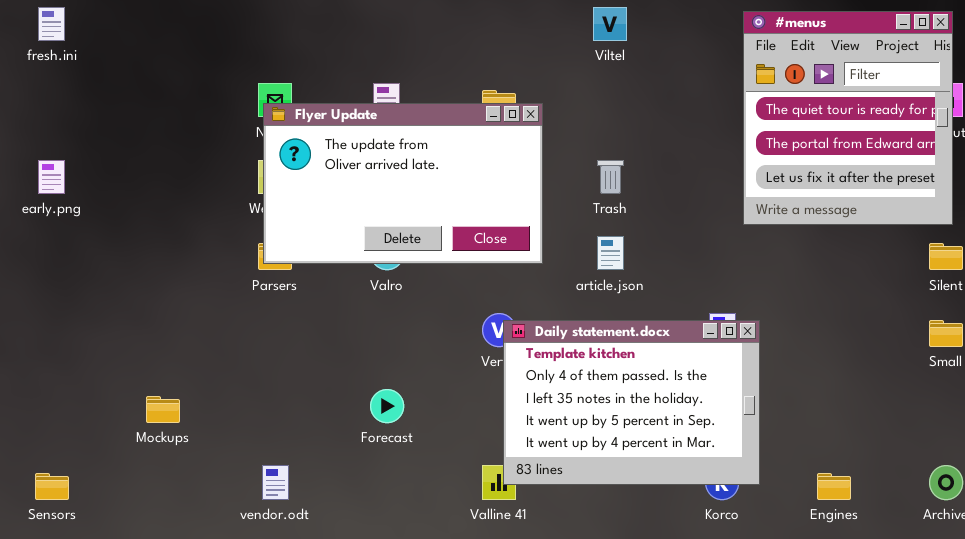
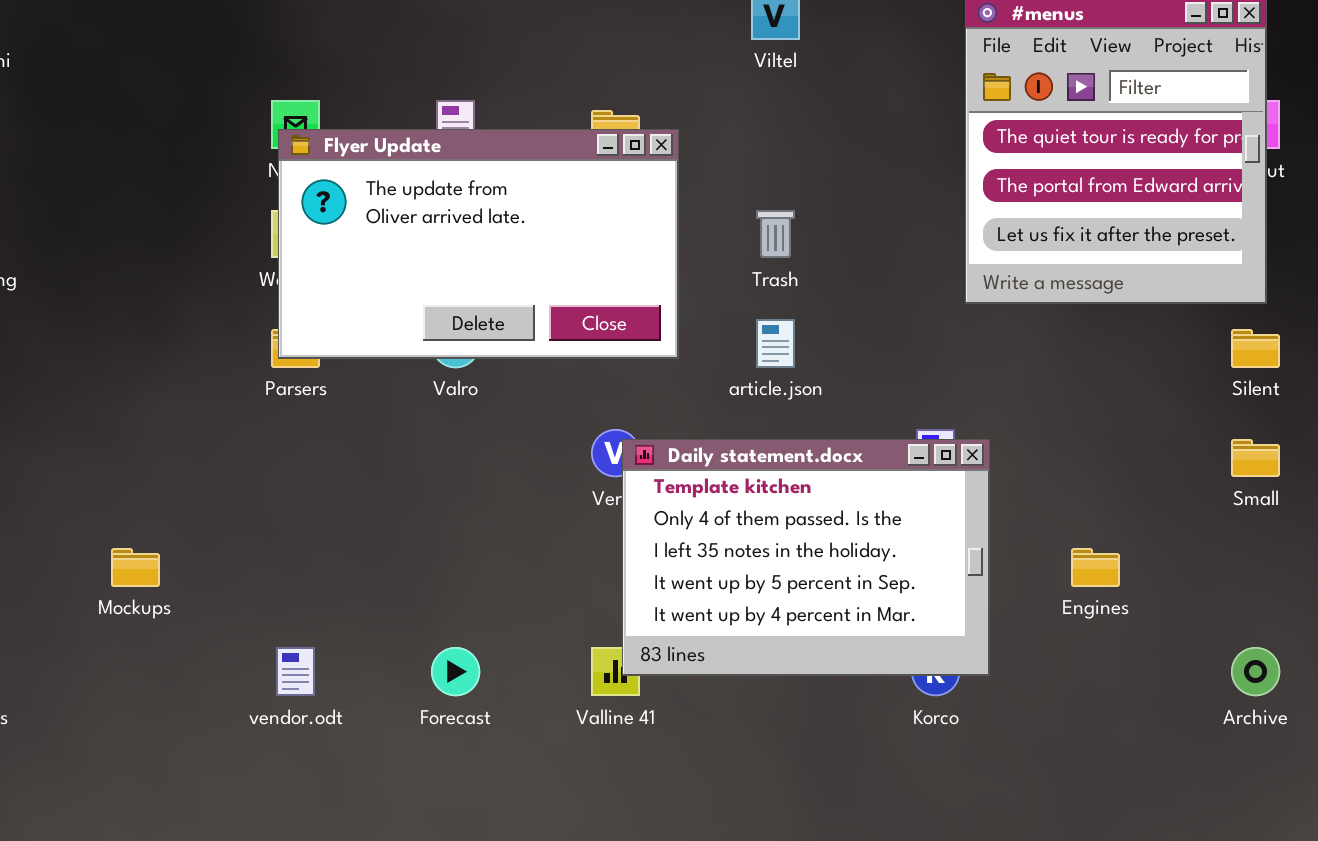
Forecast: [370,389,404,423] -> [431,647,480,696], moved
Engines: [817,473,851,500] -> [1071,548,1120,587], moved

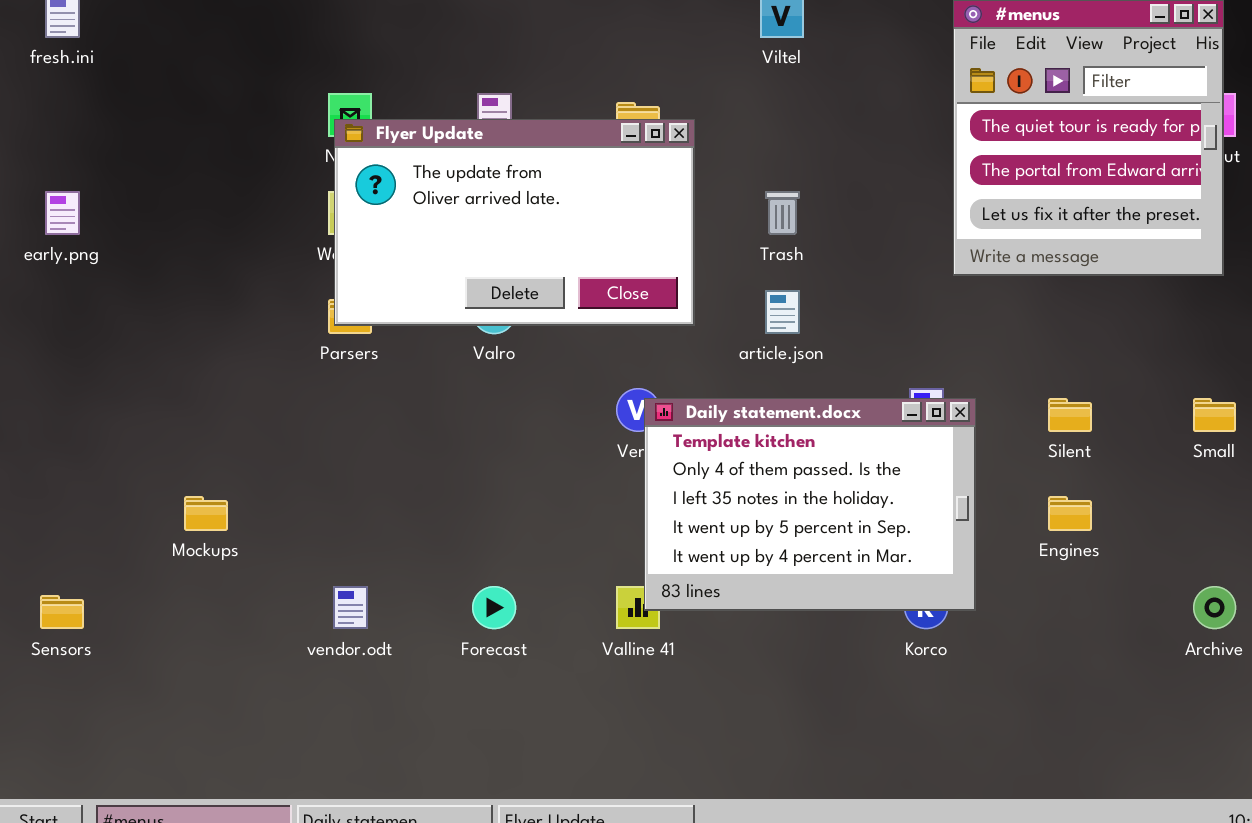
Silent: [1231,329,1280,368] -> [1048,398,1092,432], moved

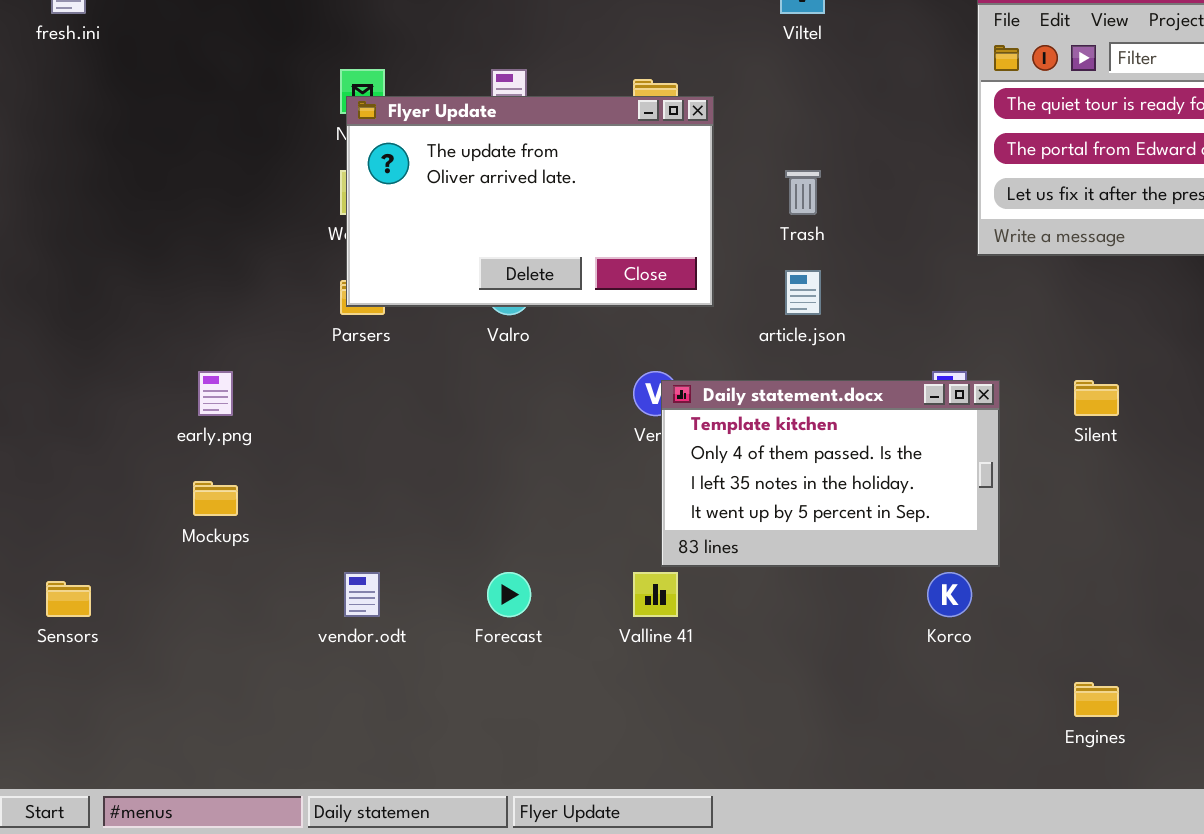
early.png: [45,191,80,235] -> [198,371,233,416], moved
Daily statement.docx: [644,398,976,611] -> [661,380,1000,567], resized
Engines: [1048,496,1092,531] -> [1074,682,1119,717], moved

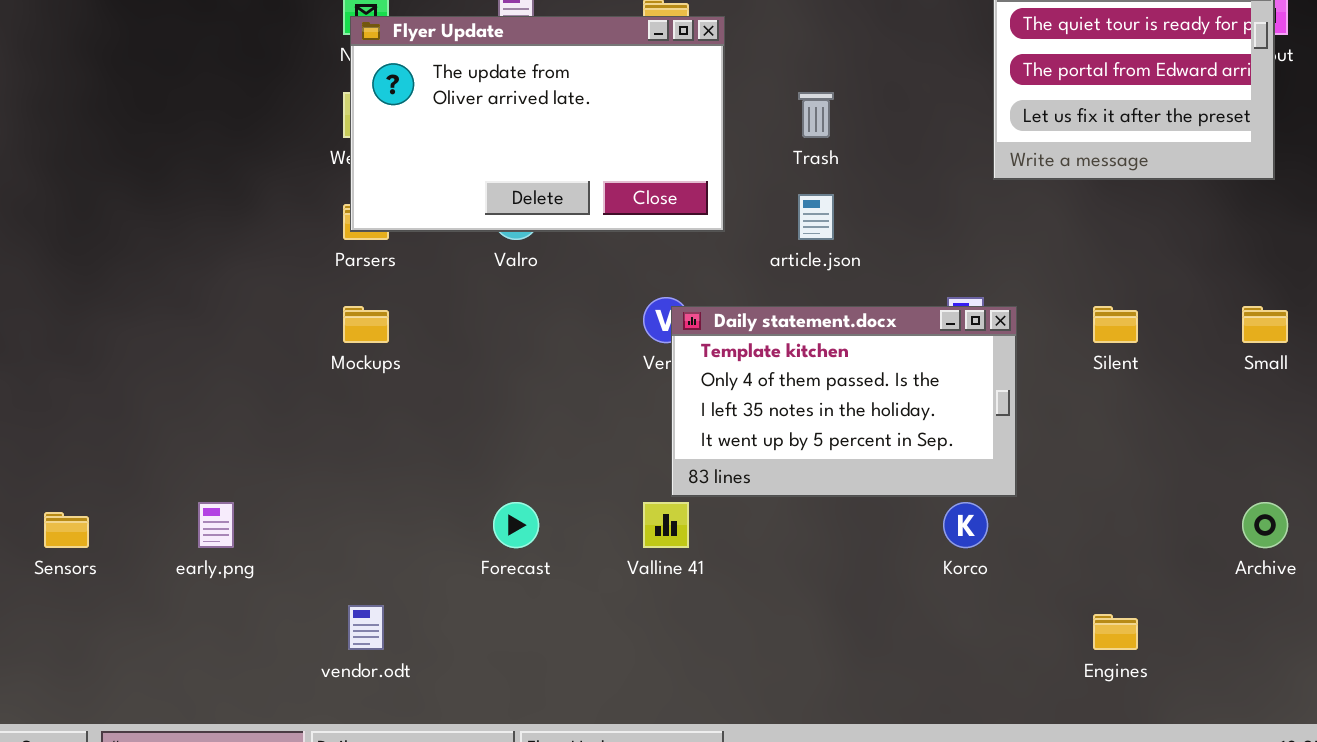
early.png: [198,371,233,416] -> [198,502,234,548], moved
Mockups: [193,481,238,516] -> [343,306,389,343], moved
vendor.odt: [344,572,380,617] -> [348,605,384,650], moved

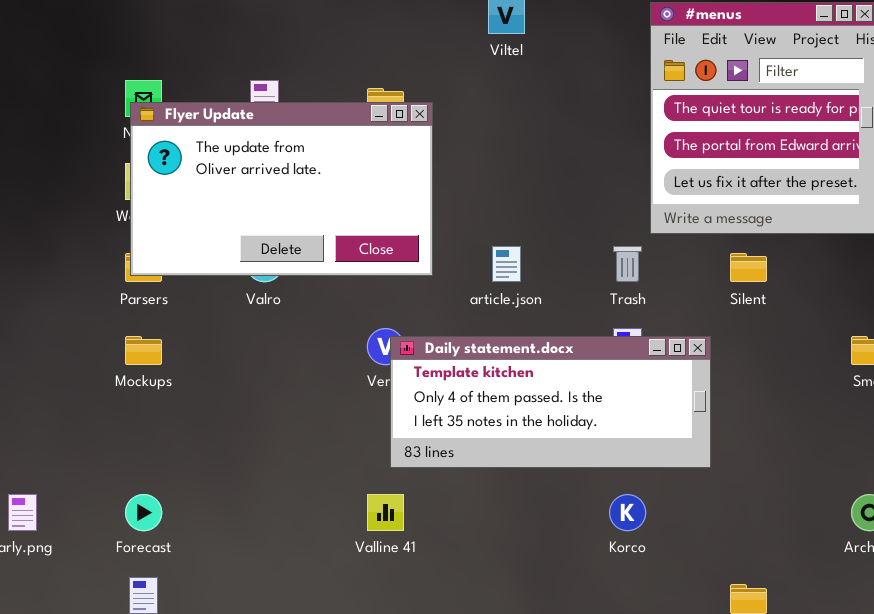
Trash: [798,92,834,138] -> [613,246,642,282], moved
Daily statement.docx: [671,306,1017,497] -> [390,336,711,468], resized
Silent: [1093,306,1138,343] -> [730,253,767,282], moved
Forecast: [493,502,539,548] -> [125,494,162,531], moved

